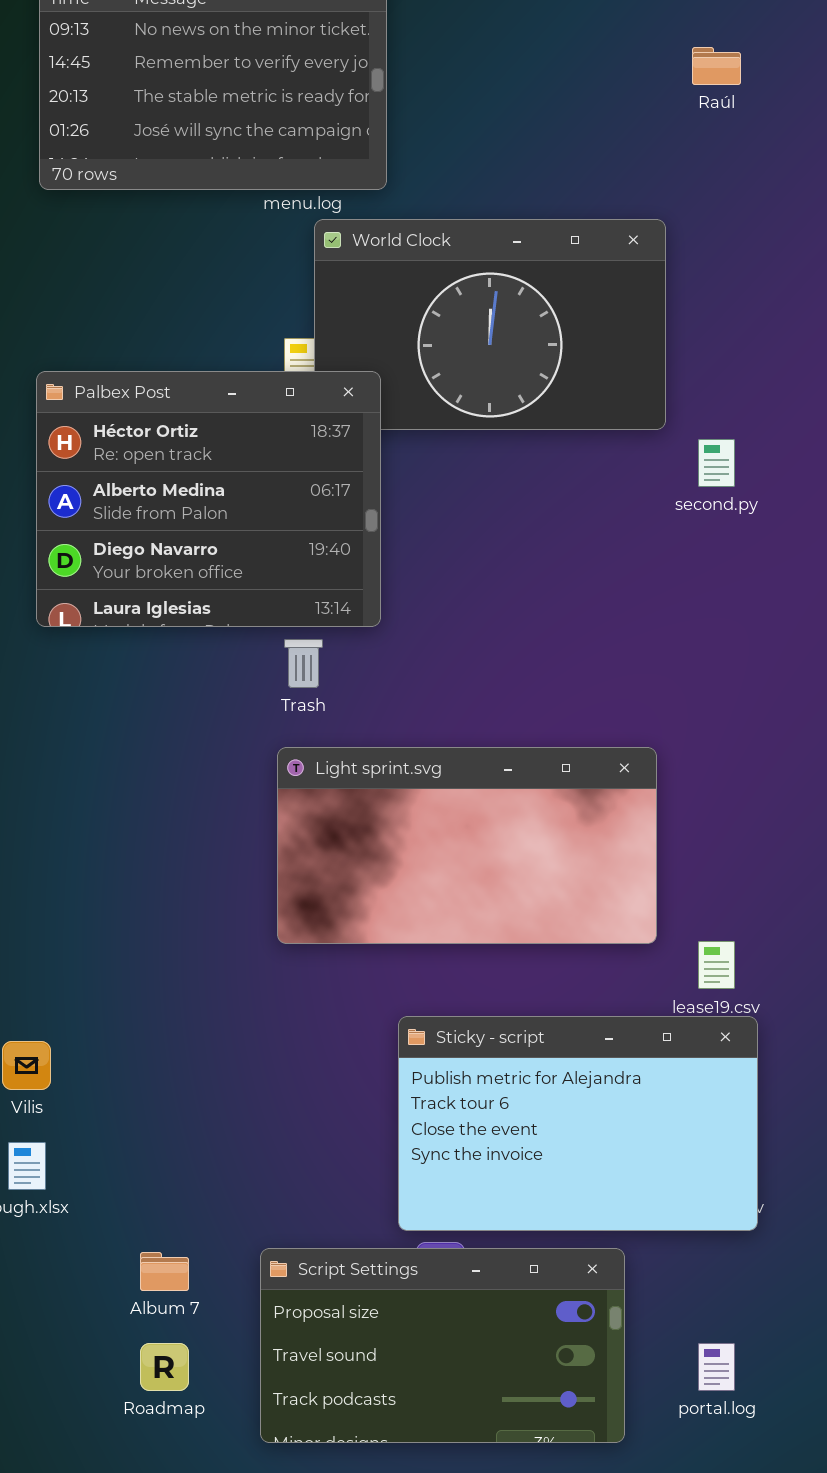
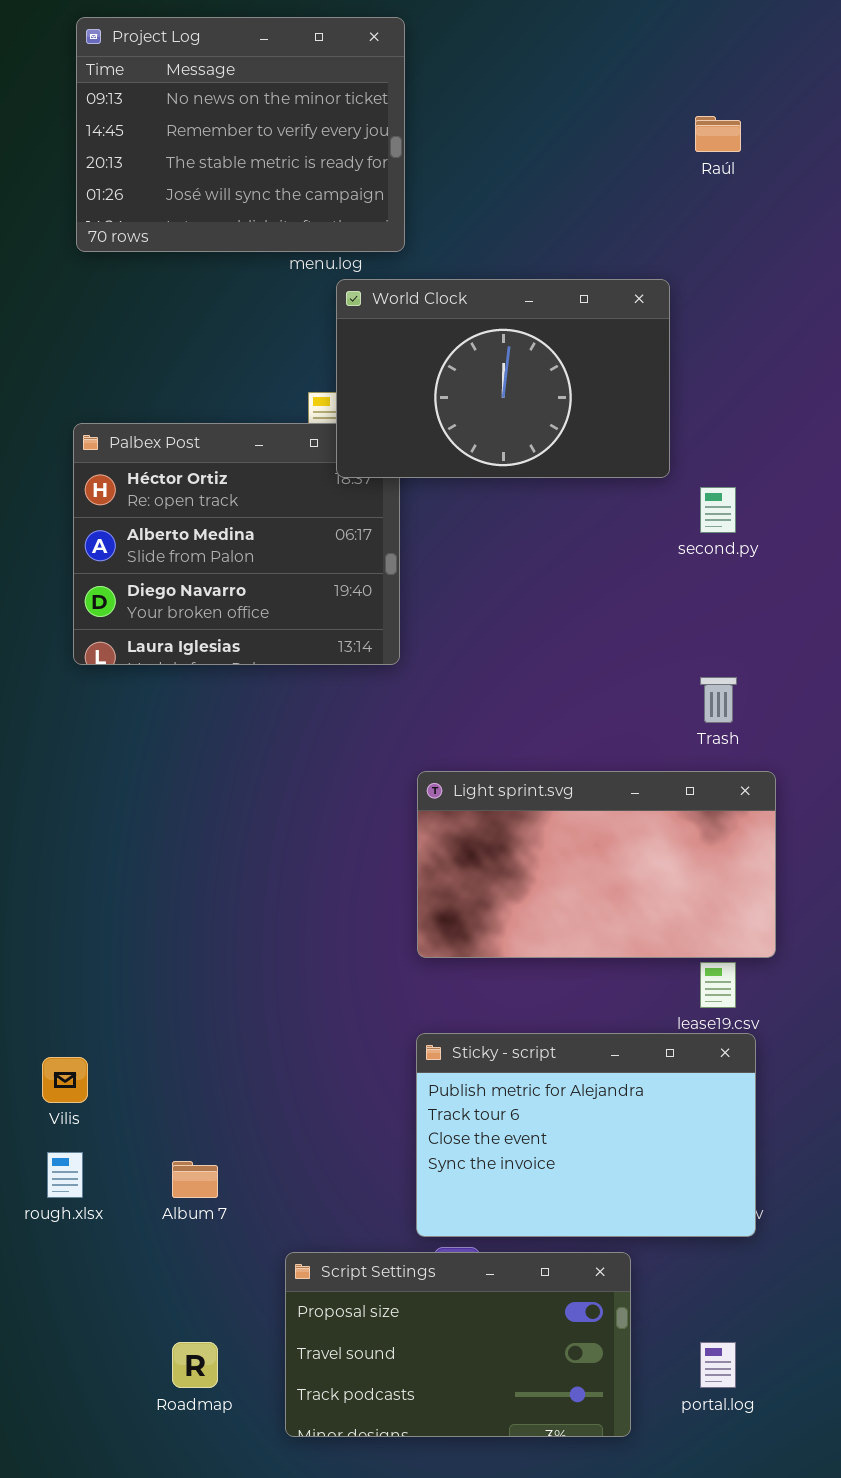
World Clock: [314,219,666,430] -> [336,279,670,478], raised
Trash: [284,639,323,688] -> [700,677,737,723], moved
Light sprint.svg: [277,747,657,944] -> [417,771,776,958], moved
Album 7: [140,1252,189,1291] -> [172,1161,218,1198], moved

